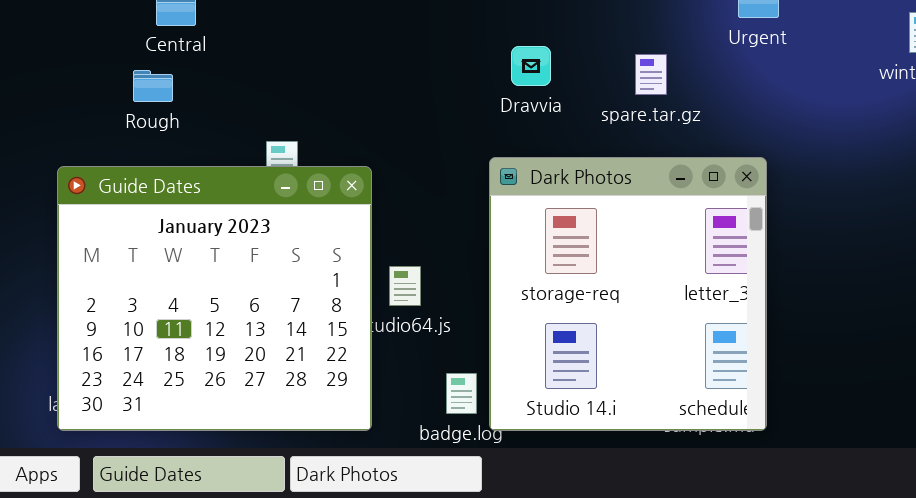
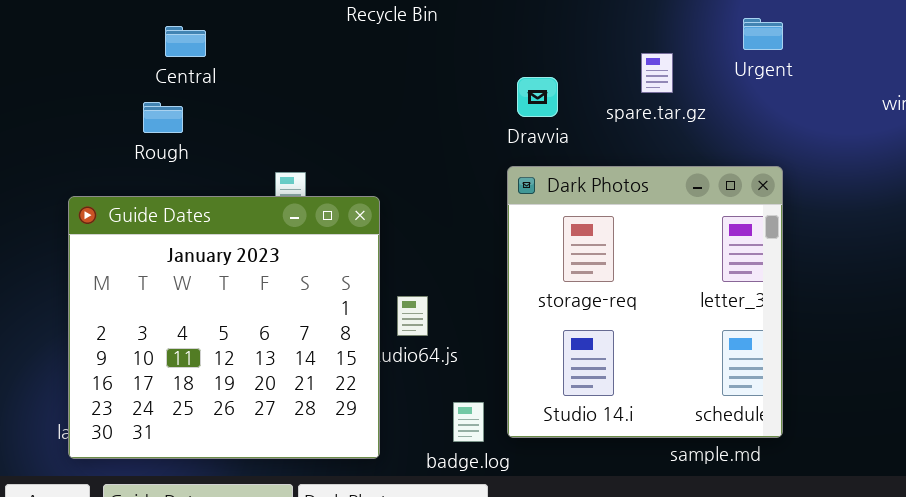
spare.tar.gz: [635,54,667,95] -> [641,53,673,93], moved
Dark Photos: [489,157,767,431] -> [507,166,783,438], moved

